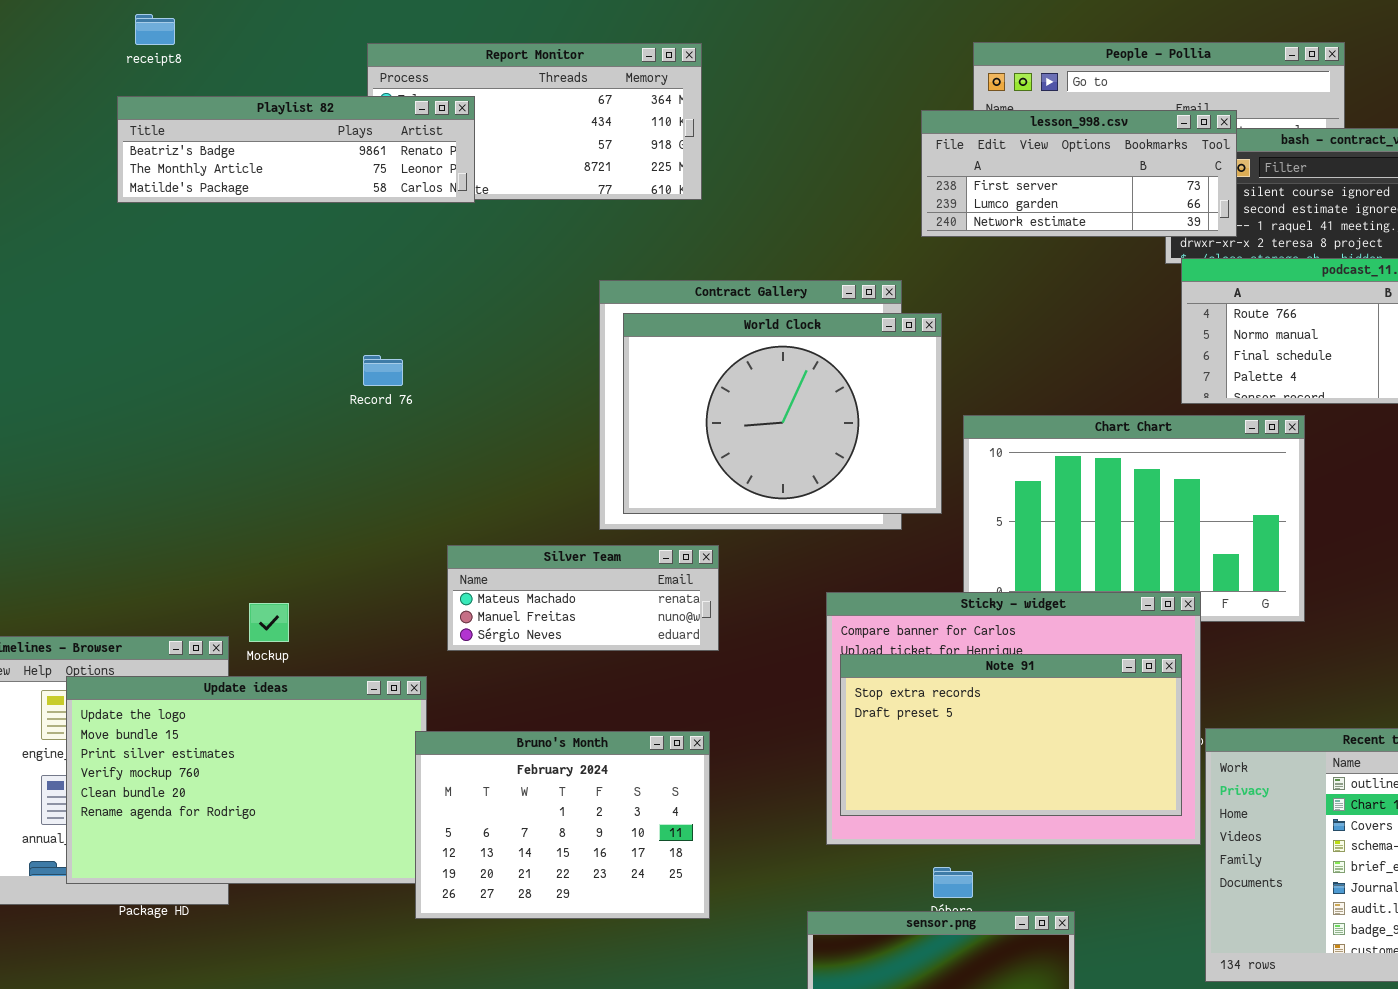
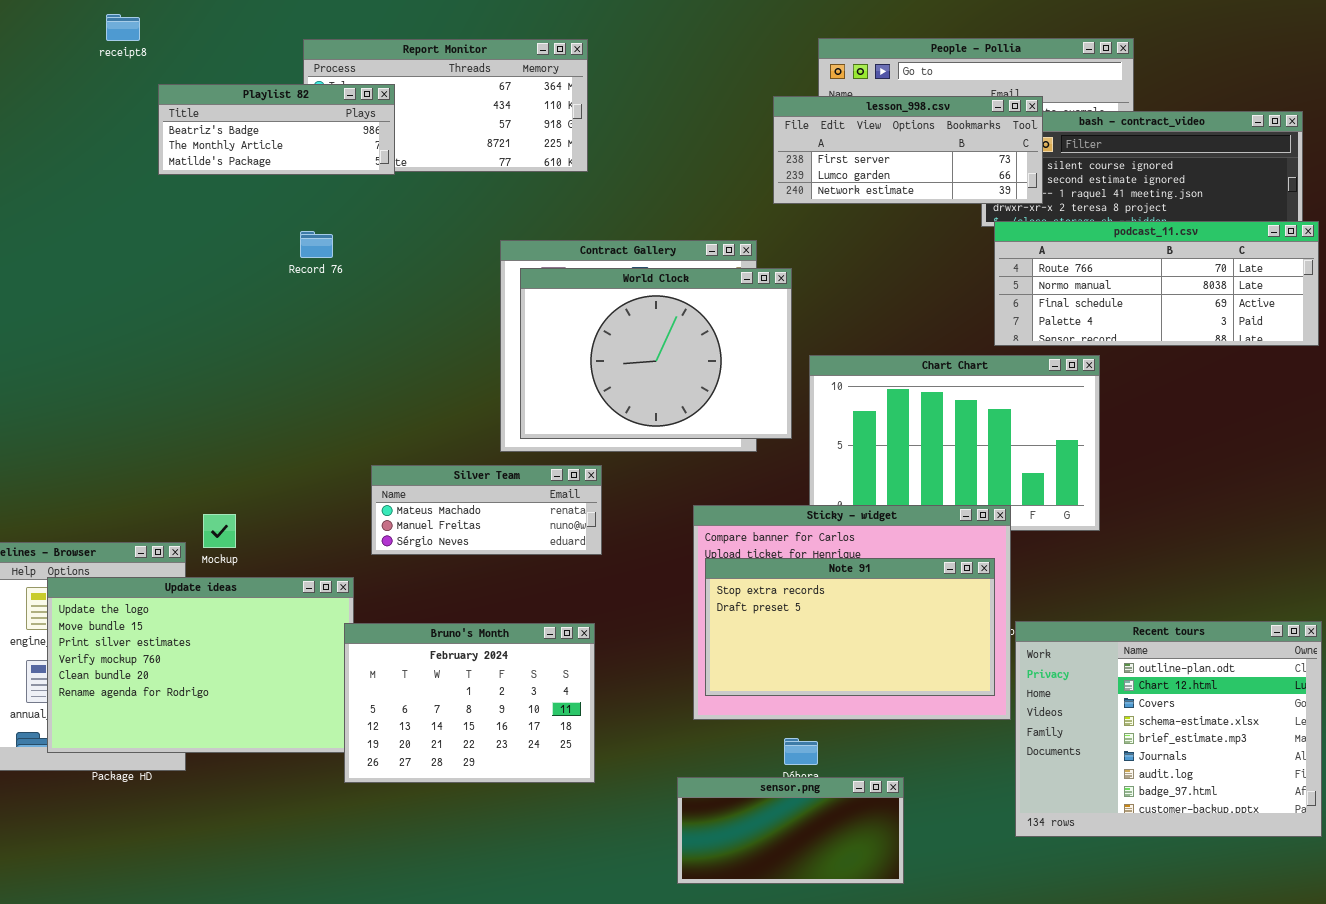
Playlist 82: [117,96,475,203] -> [158,84,395,175], resized
Record 76: [363,355,403,386] -> [300,231,333,258], moved

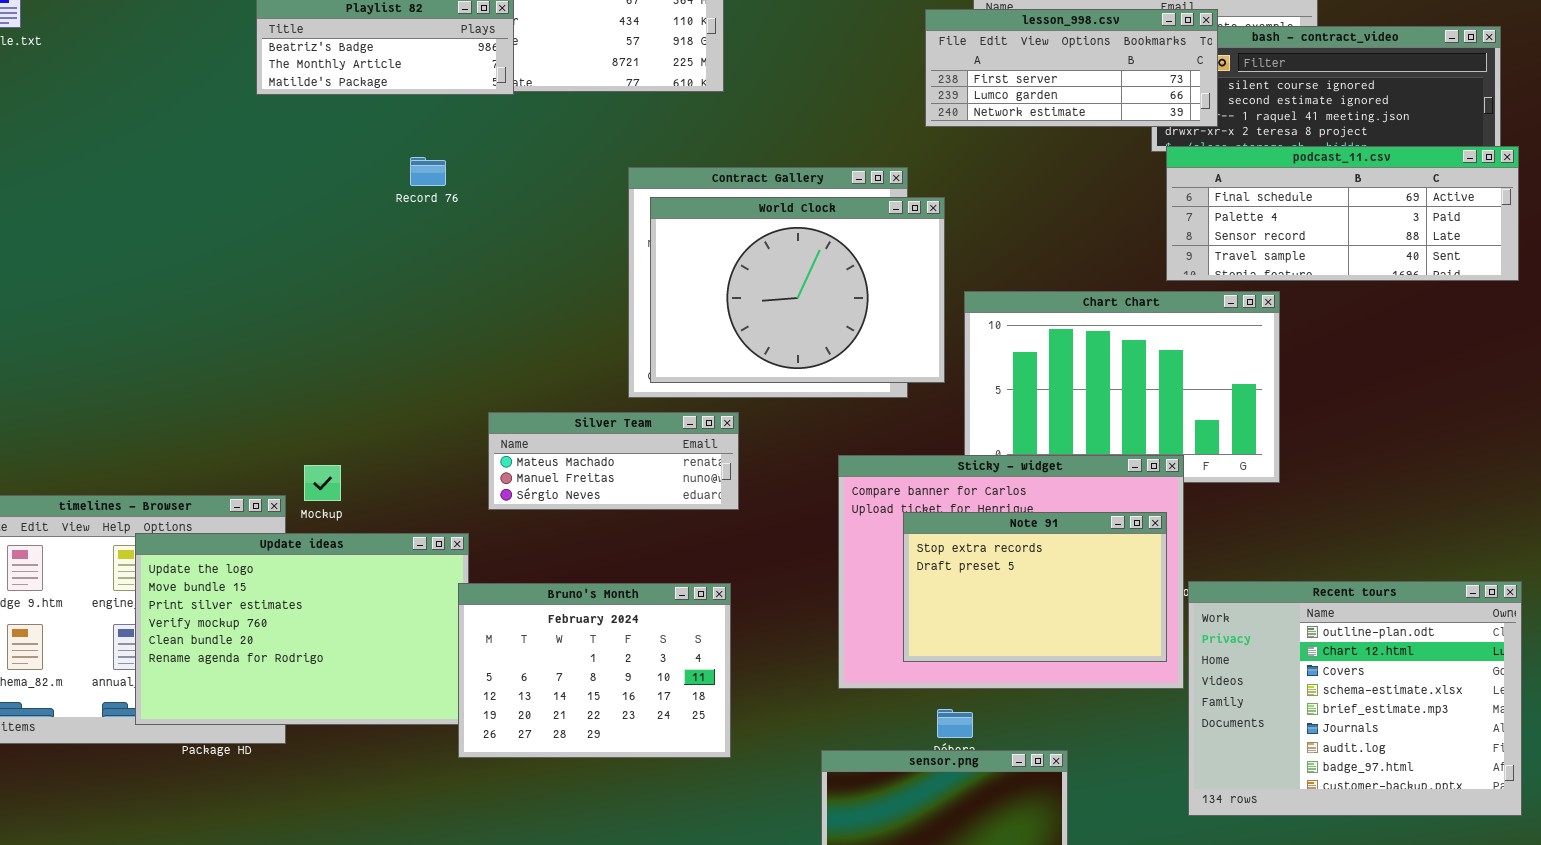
podcast_11.csv: [994,221,1319,346] -> [1166,146,1519,281], scrolled down 2 rows
Note 91: [705,558,995,696] -> [903,512,1167,662], resized

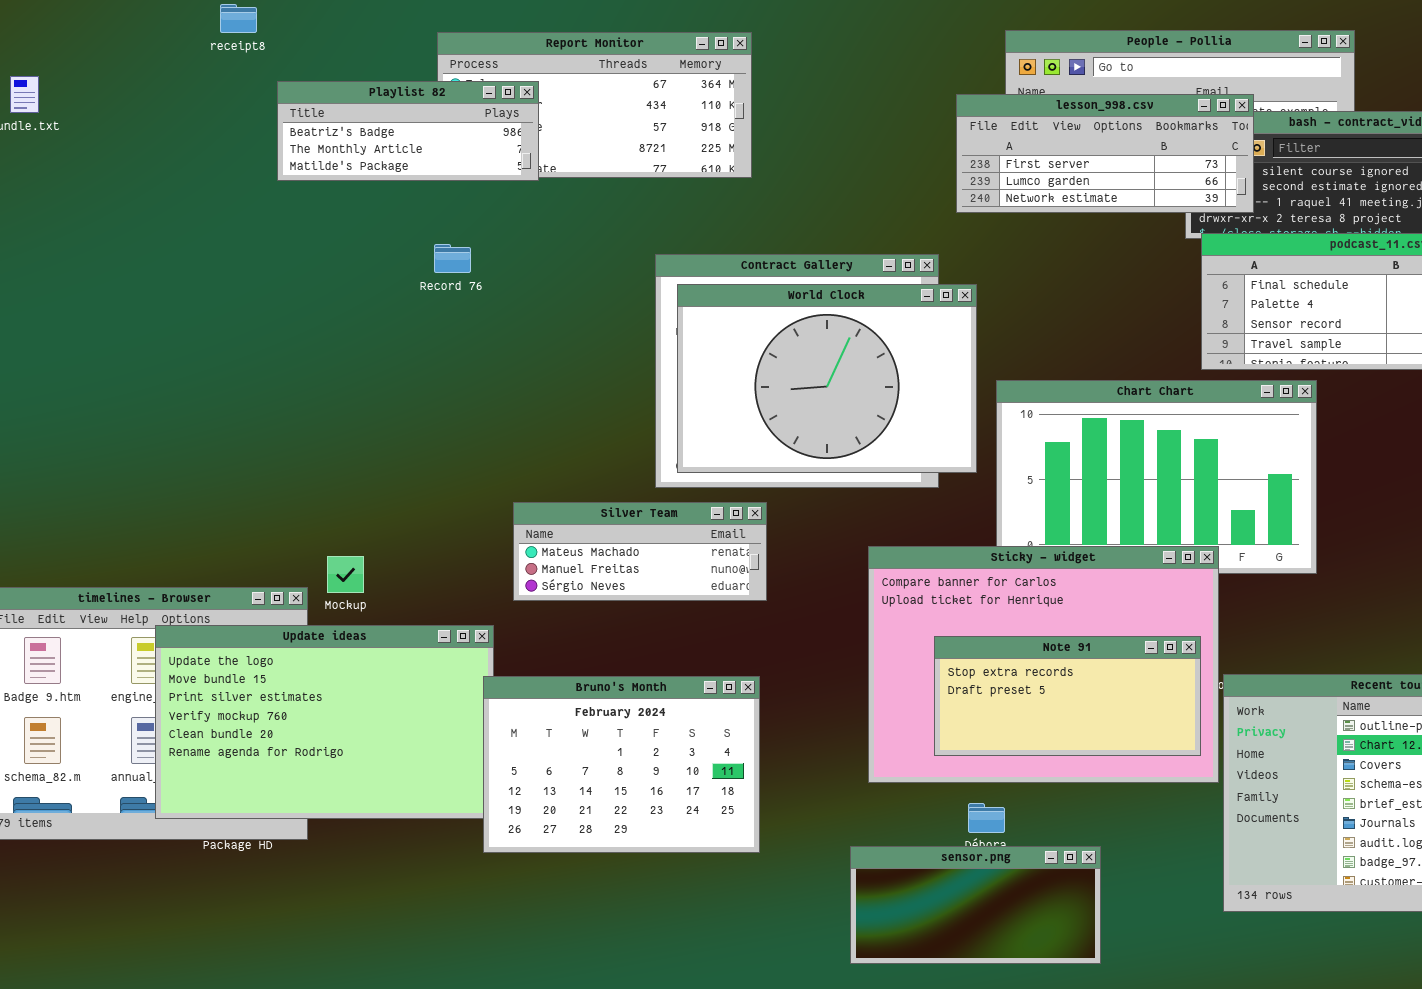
Note 91: [903,512,1167,662] -> [934,636,1201,756], resized

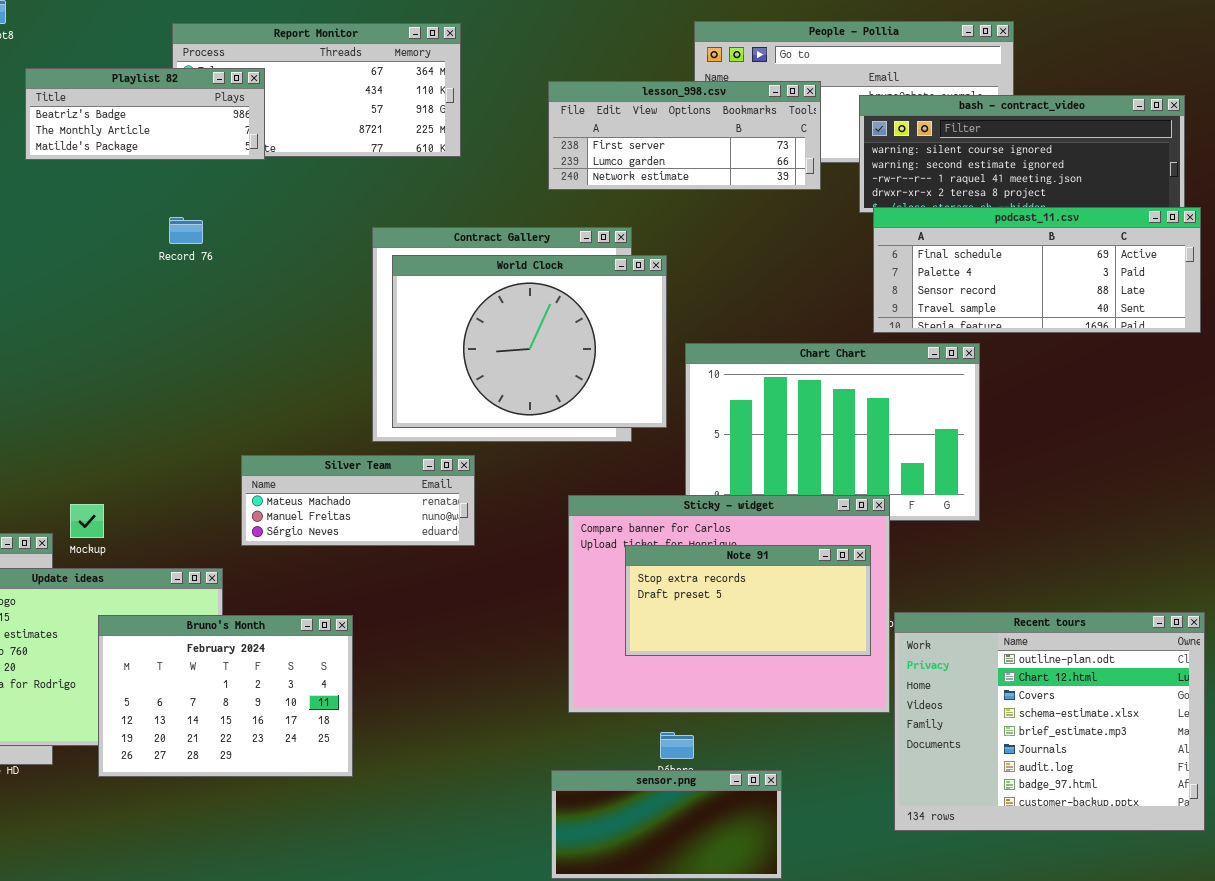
lesson_998.csv: [956,94,1254,213] -> [548,81,821,190], moved
Note 91: [934,636,1201,756] -> [625,545,871,656], moved
Bruno's Month: [483,676,760,853] -> [98,615,353,777], moved

